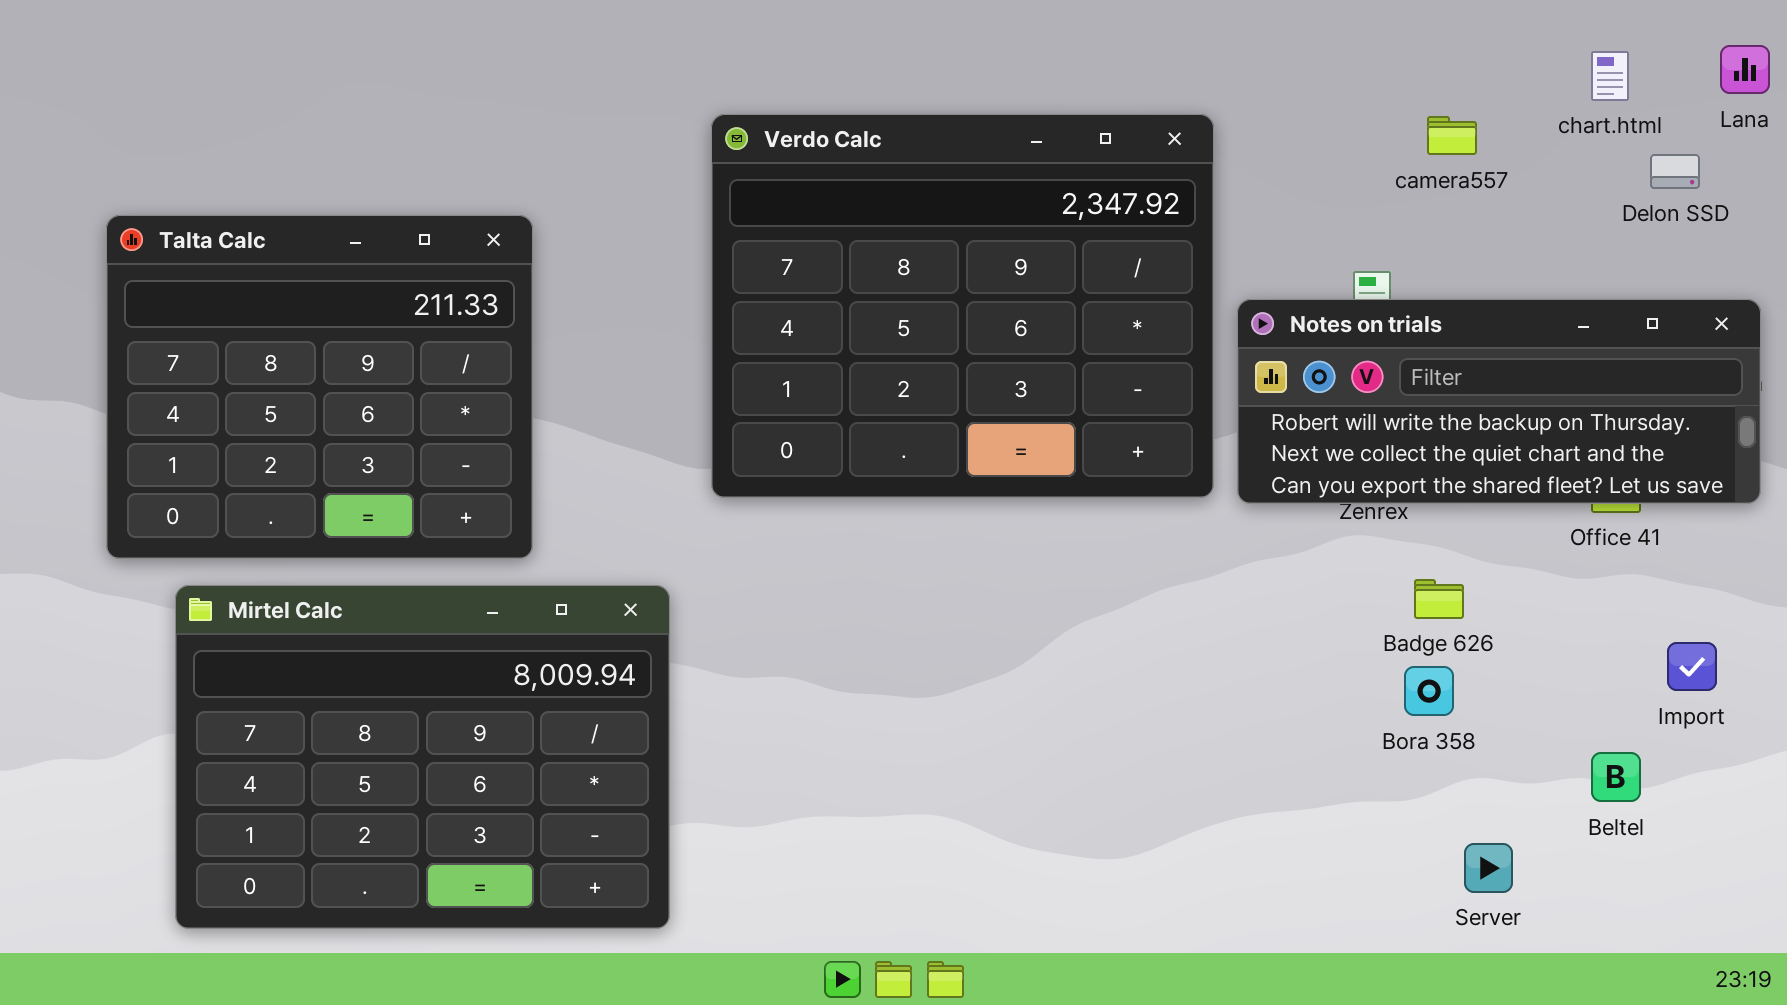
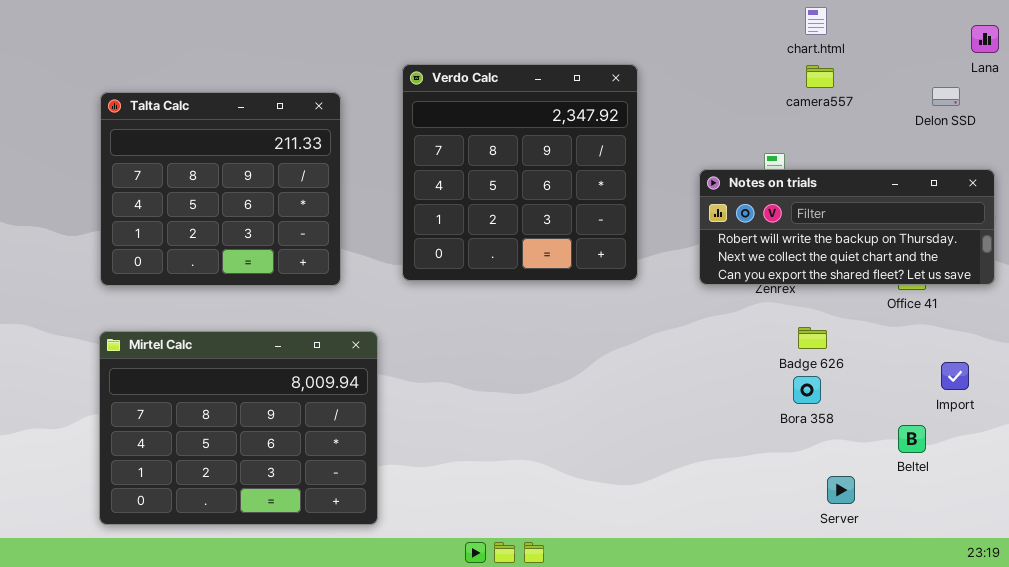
chart.html: [1591,51,1629,101] -> [805,7,827,35], moved
Verdo Calc: [711,114,1214,498] -> [402,64,638,281], resized
Talta Calc: [106,215,533,559] -> [100,92,341,286], moved

